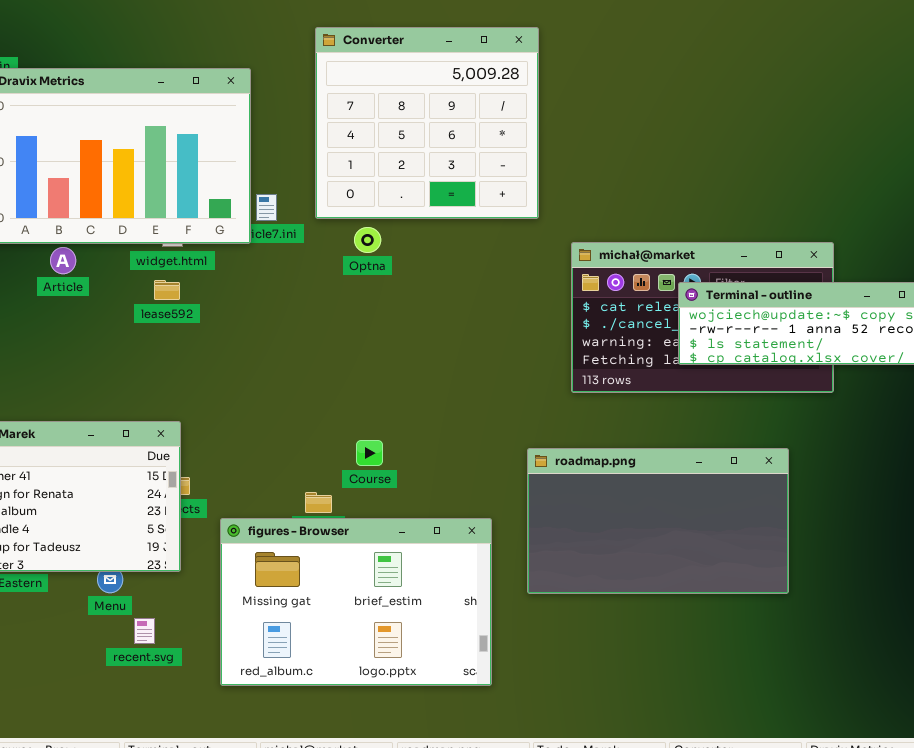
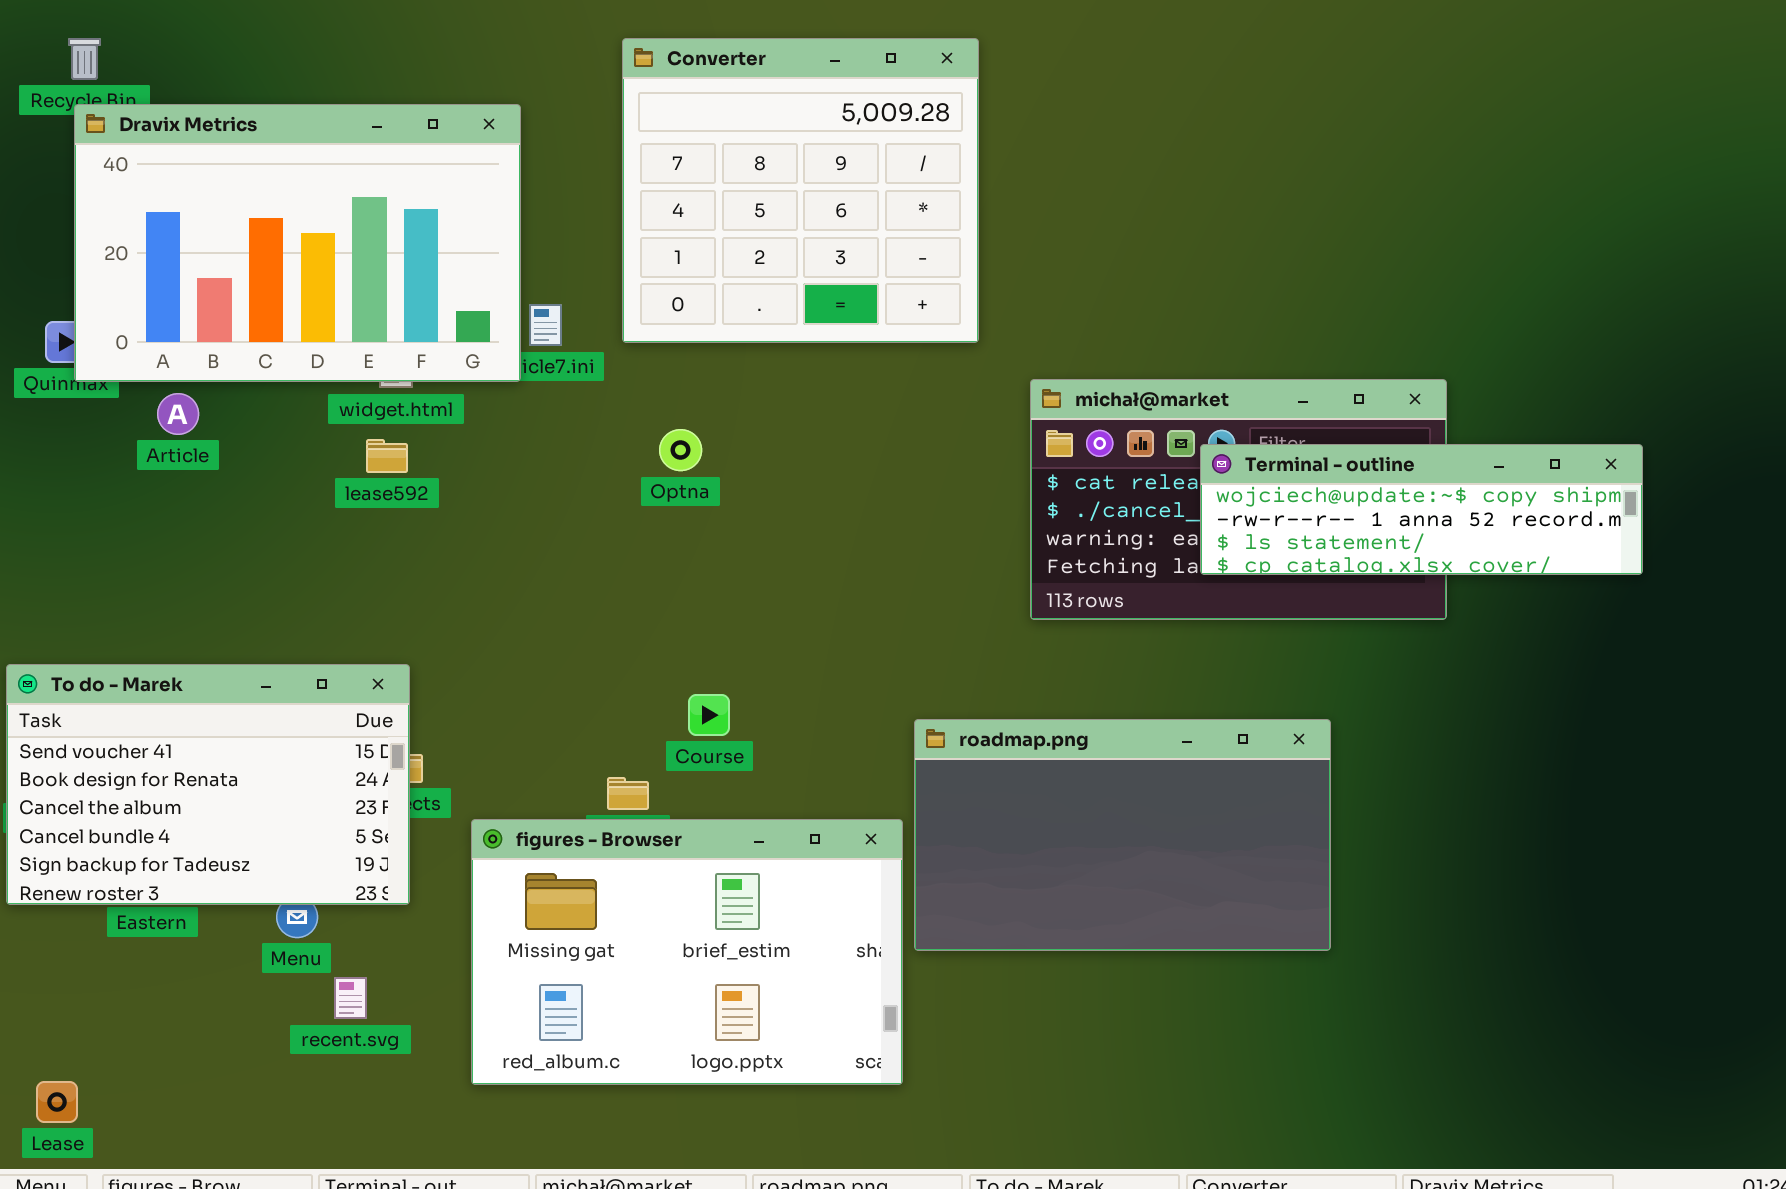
Optna: [354,227,381,253] -> [659,429,702,471], moved
Article: [50,247,76,274] -> [157,393,199,435], moved
roadmap.png: [527,448,789,594] -> [914,719,1331,951], moved

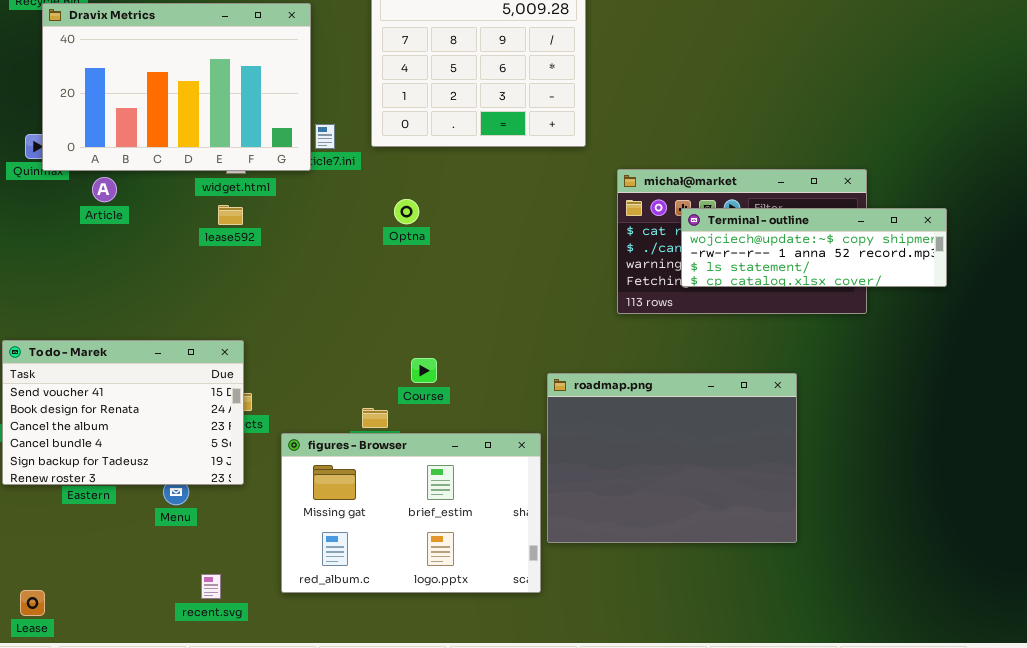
Terminal - outline: [1200,444,1643,575] -> [681,208,947,287], moved
roadmap.png: [914,719,1331,951] -> [547,373,797,543], resized
recent.svg: [334,977,367,1019] -> [201,574,221,599], moved

